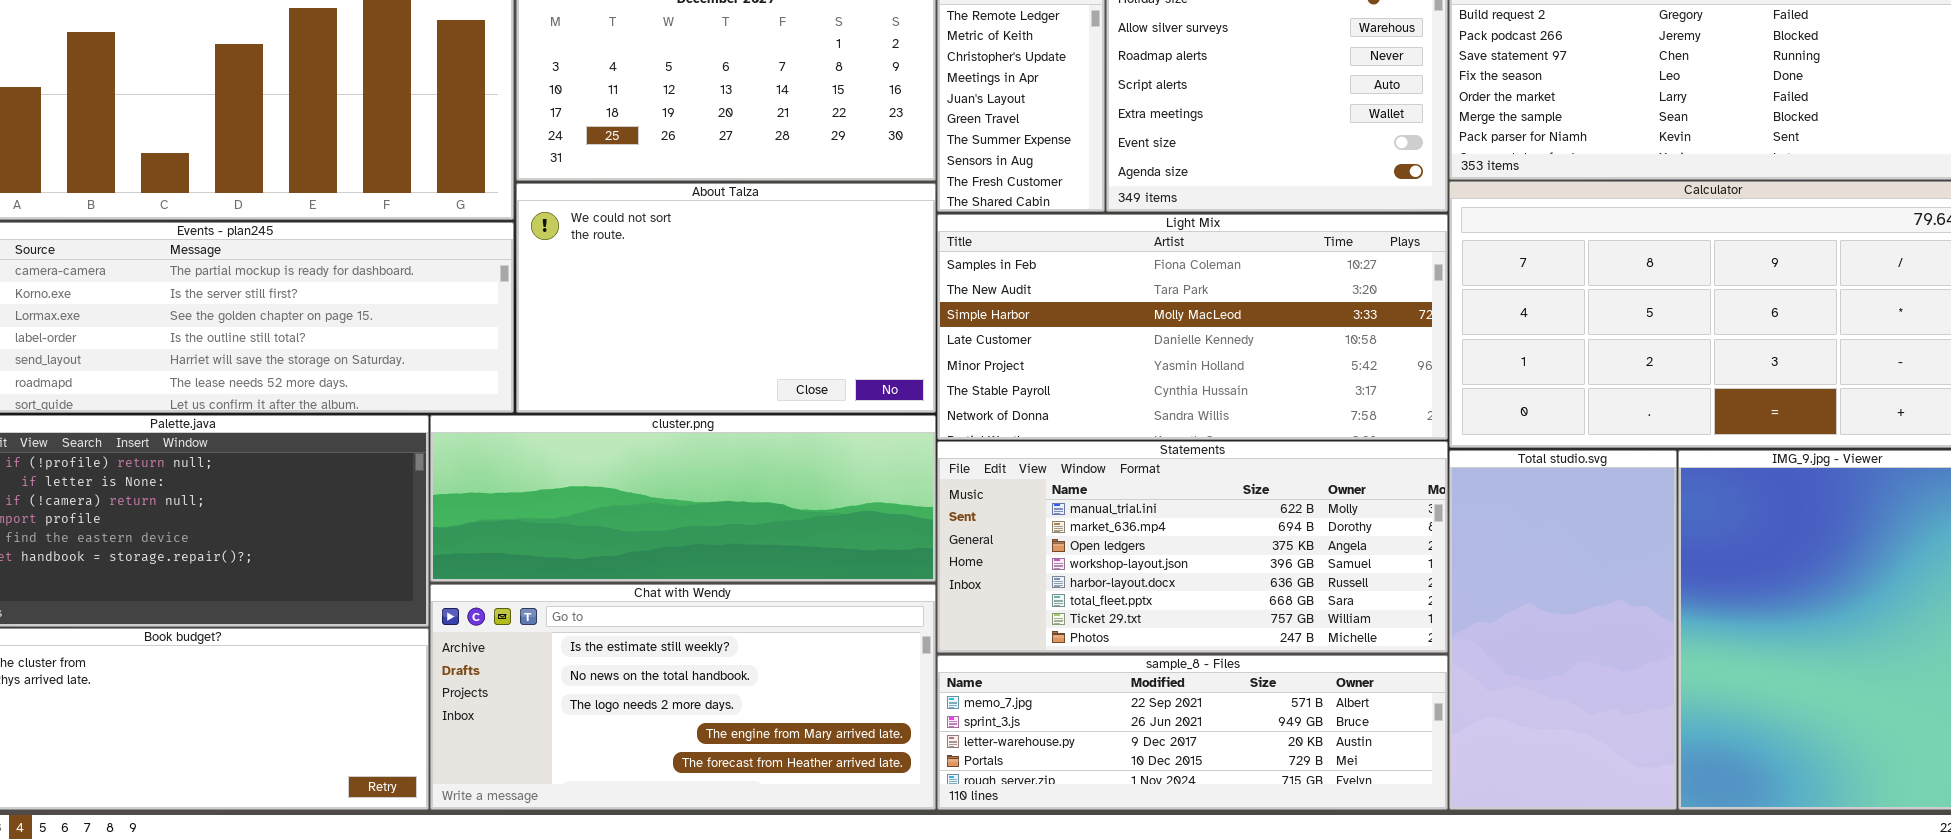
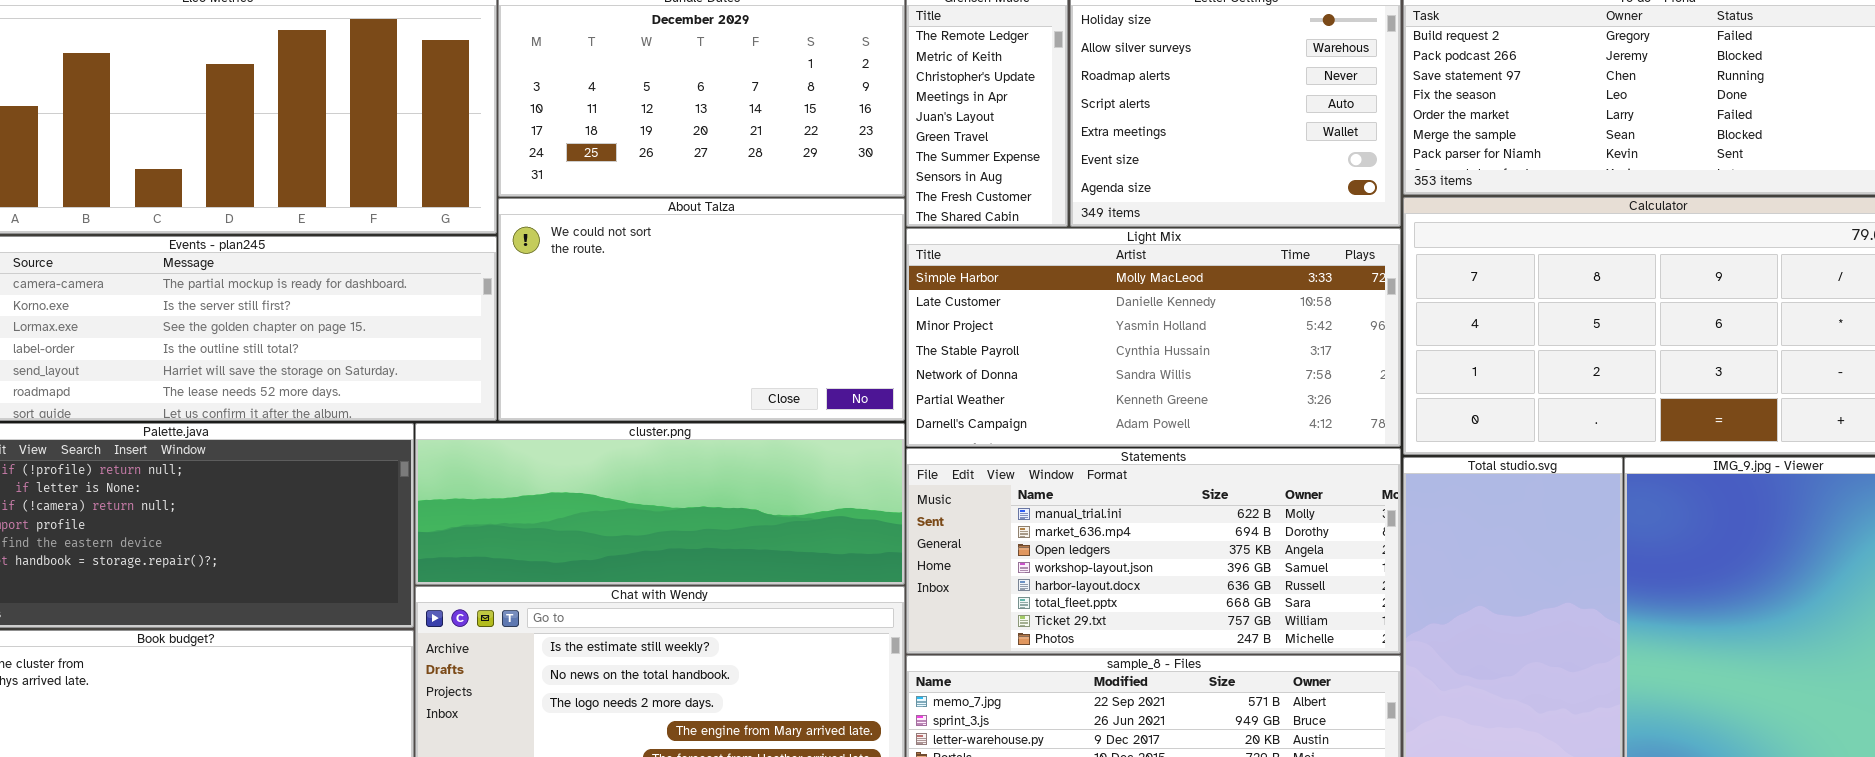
Light Mix: [937,214,1448,440] -> [906,228,1401,447], scrolled down 2 rows

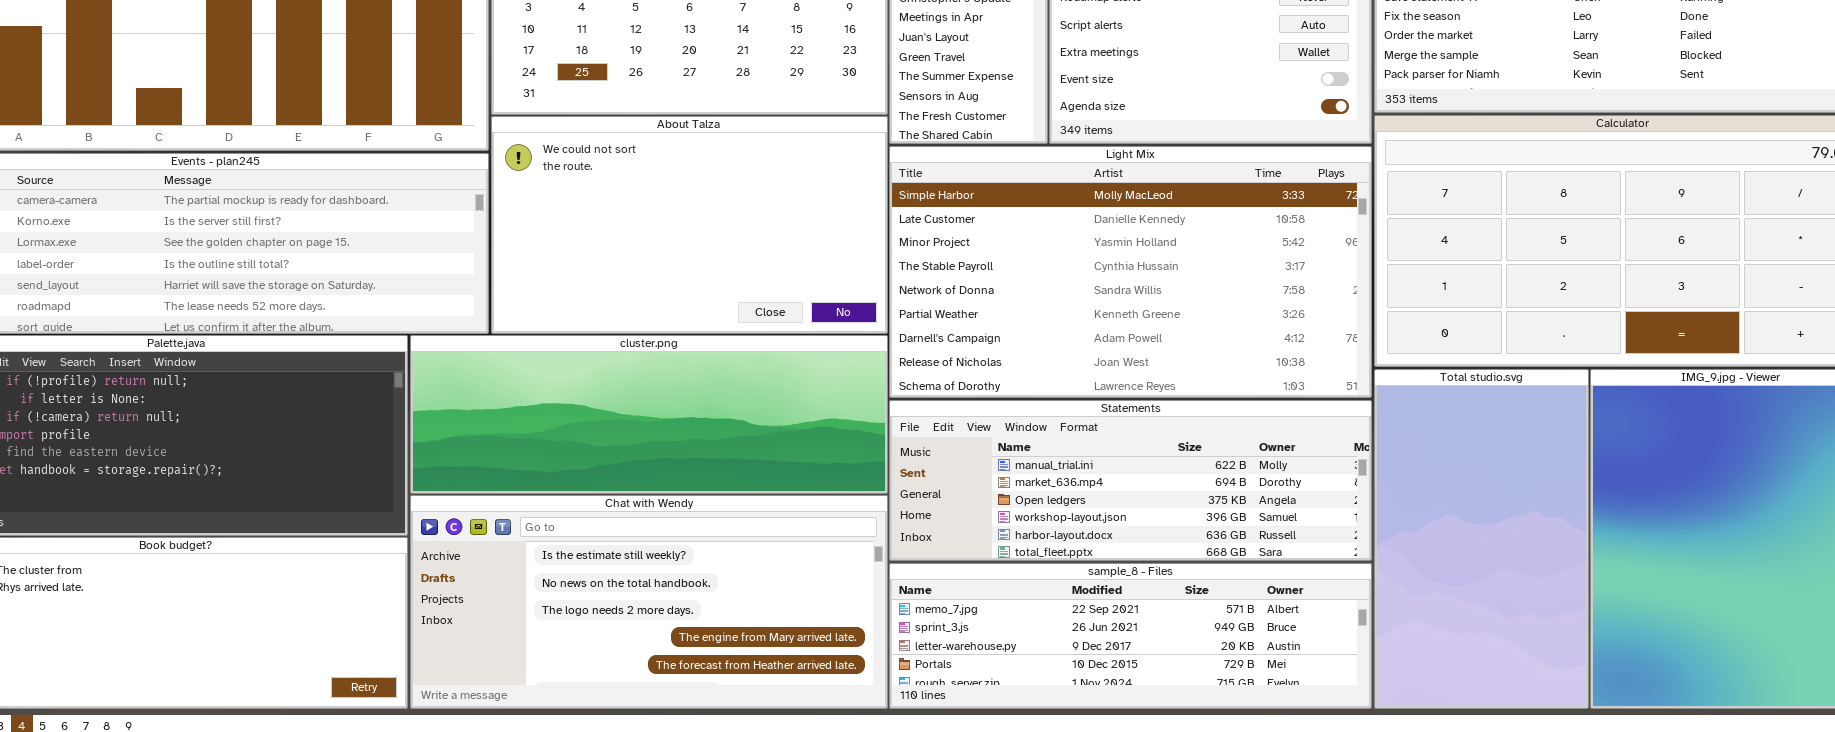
Light Mix: [906,228,1401,447] -> [889,146,1372,398], resized
Statements: [906,448,1401,654] -> [889,400,1372,561], resized

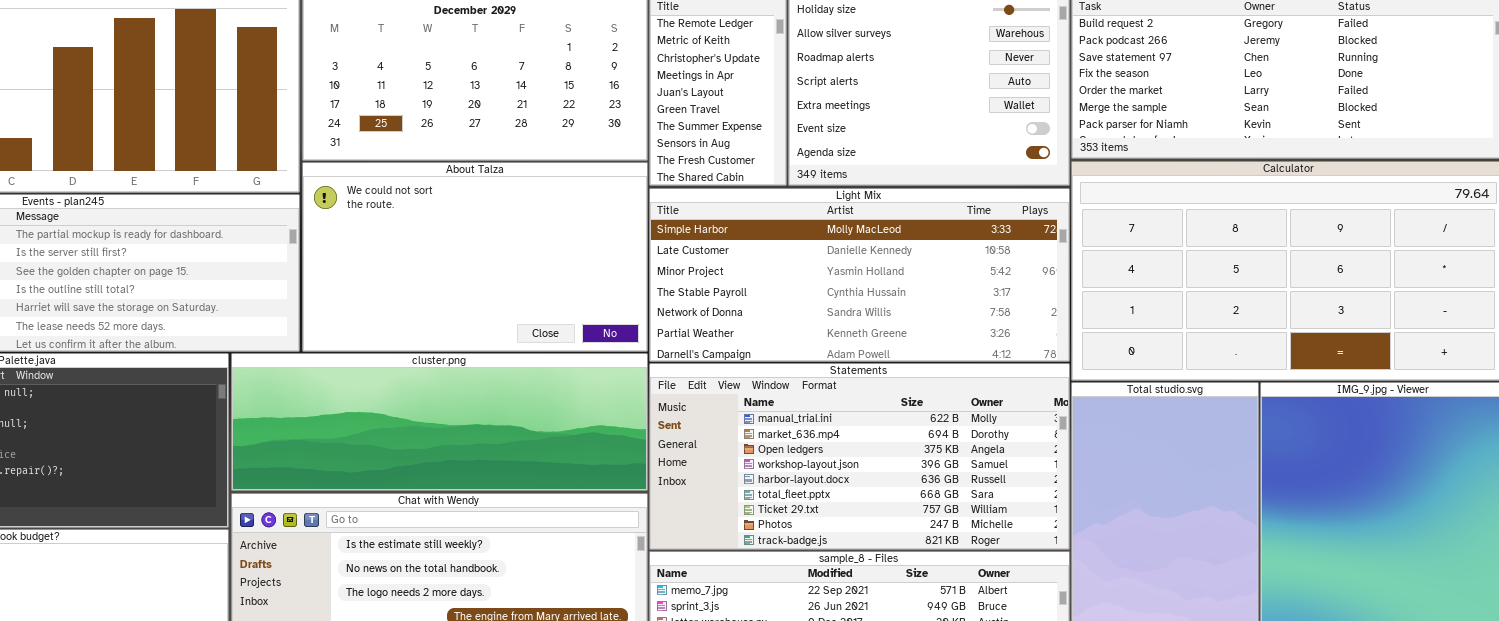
Light Mix: [889,146,1372,398] -> [649,188,1070,362], resized
Statements: [889,400,1372,561] -> [649,363,1070,550], resized

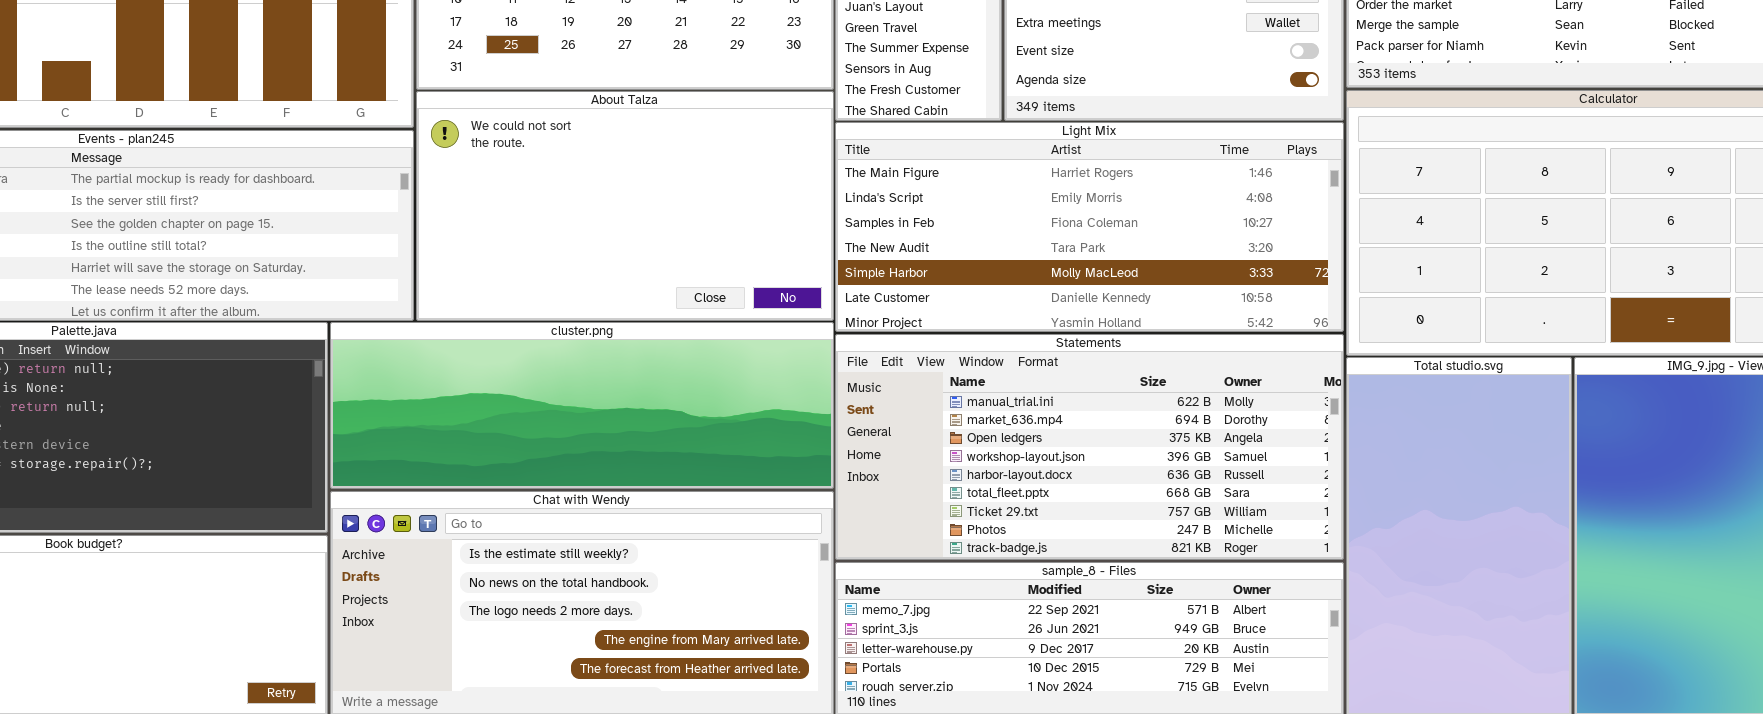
Light Mix: [649,188,1070,362] -> [835,122,1344,332], scrolled up 4 rows

